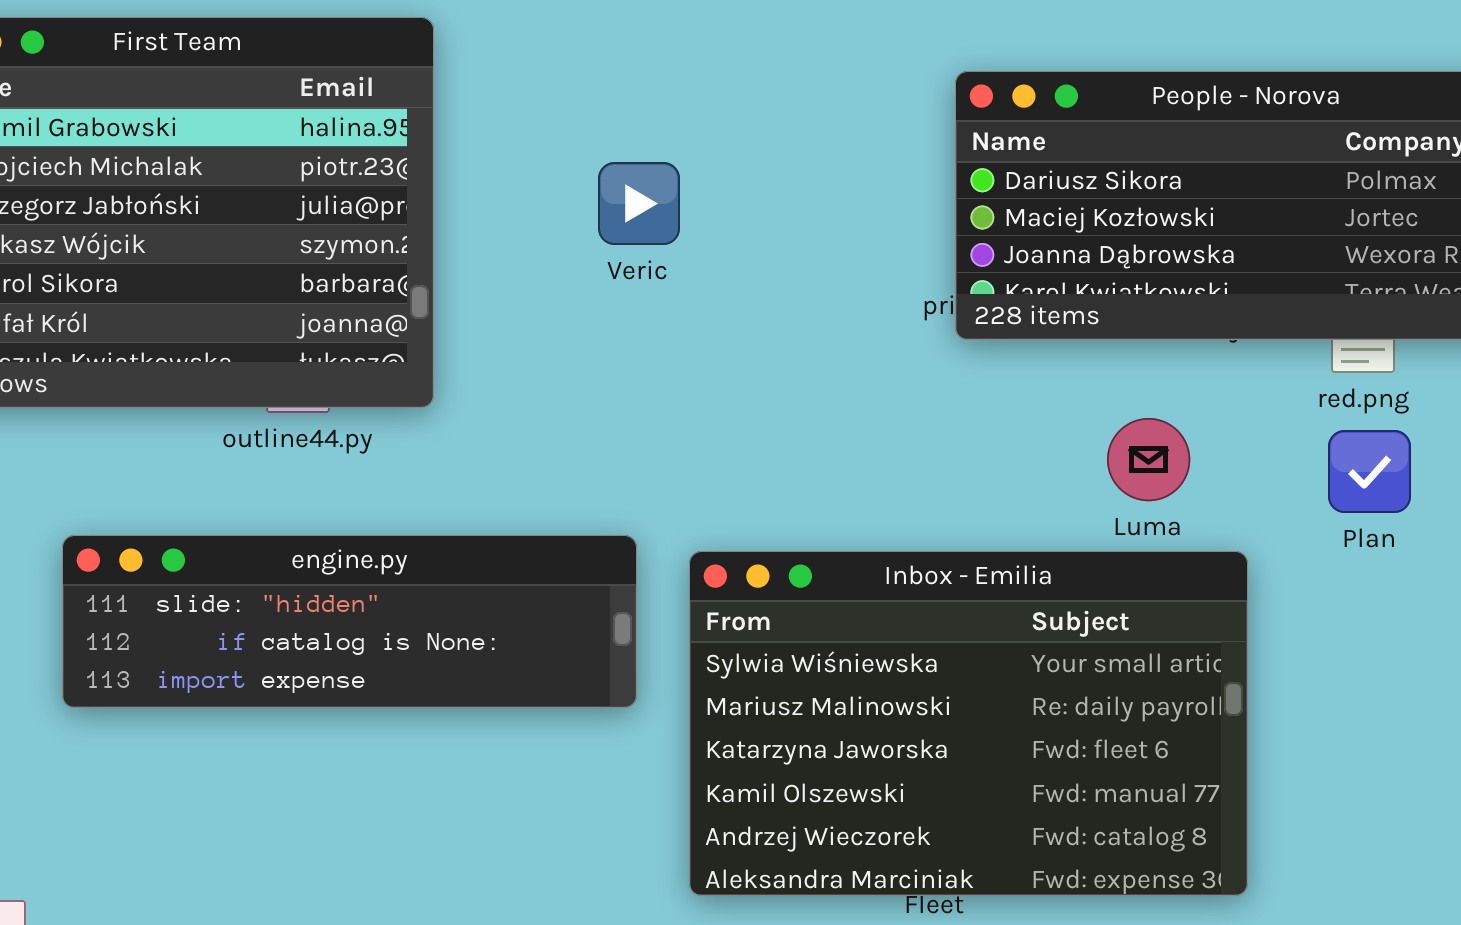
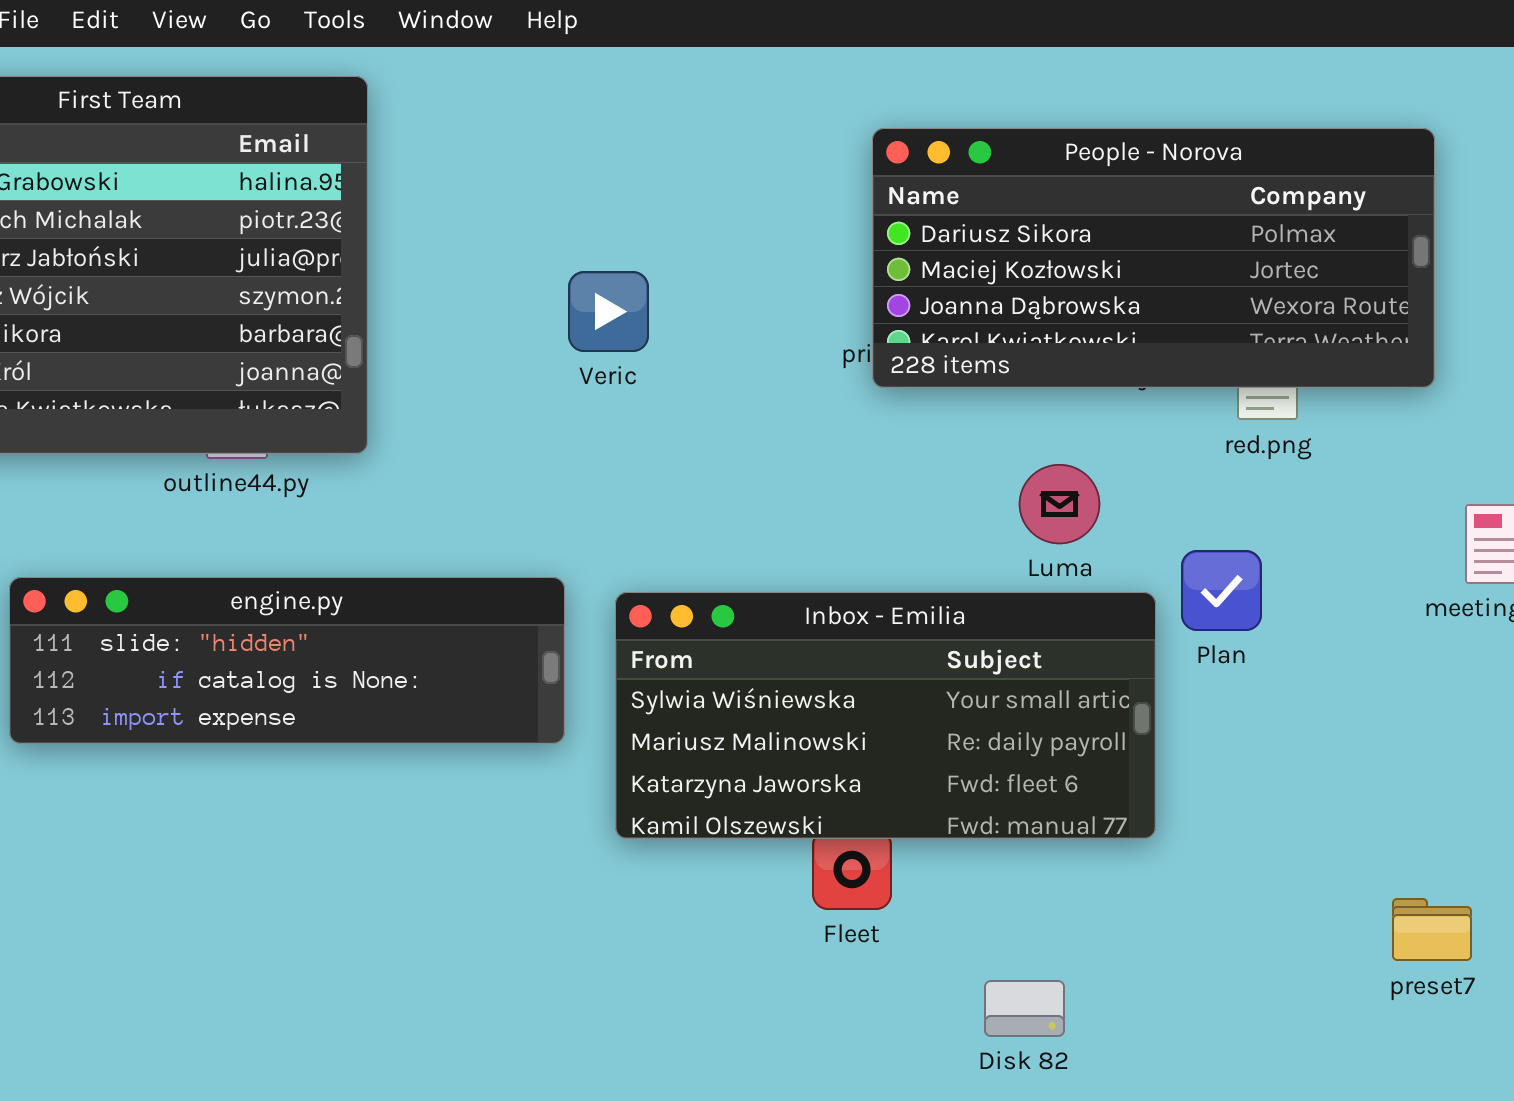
Veric: [598,162,680,245] -> [568,271,649,352], moved
Plan: [1328,430,1411,513] -> [1181,550,1262,631], moved
Inbox - Emilia: [689,551,1248,896] -> [615,592,1156,839], resized

